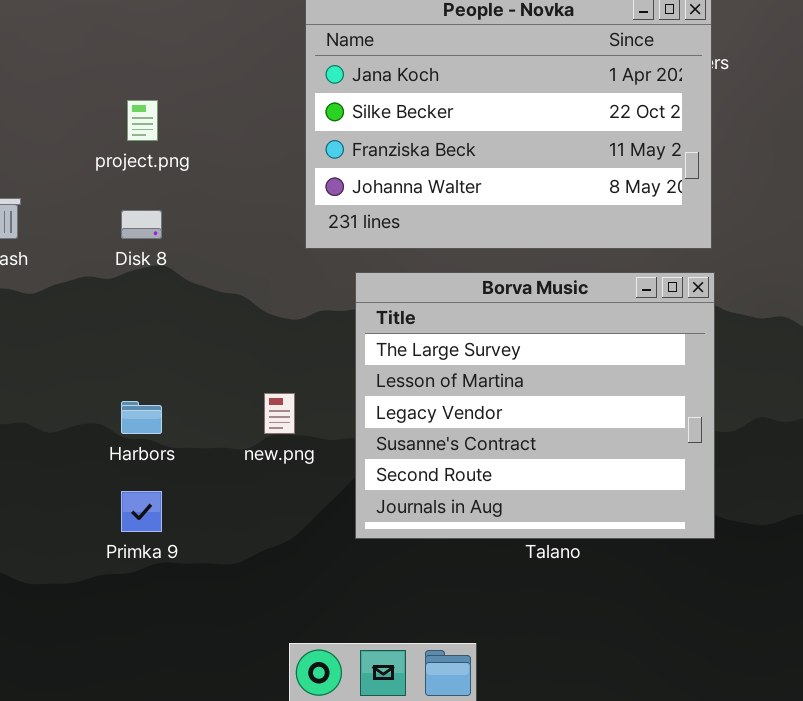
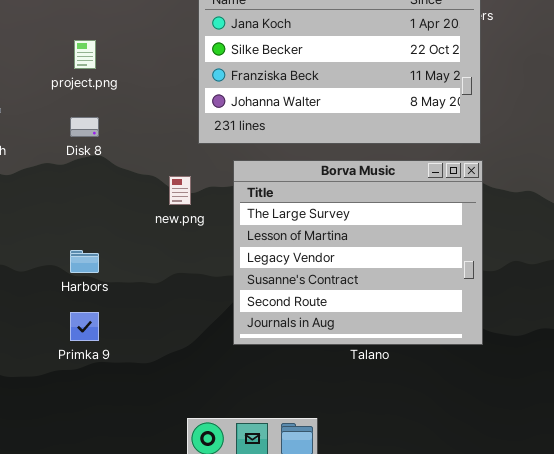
new.png: [264,393,295,434] -> [169,176,191,205], moved

